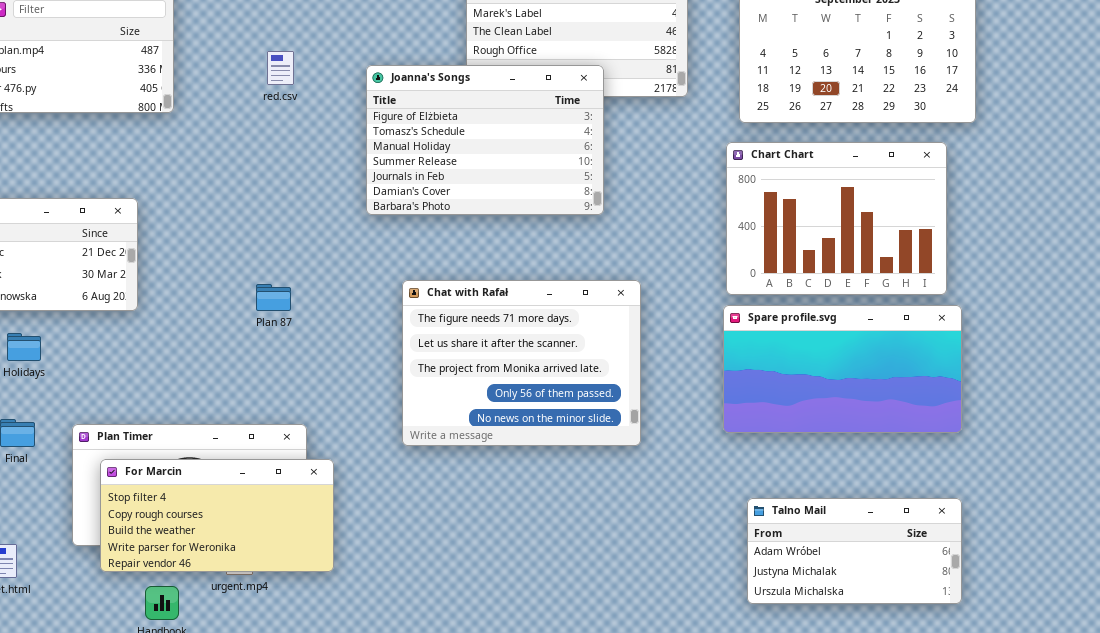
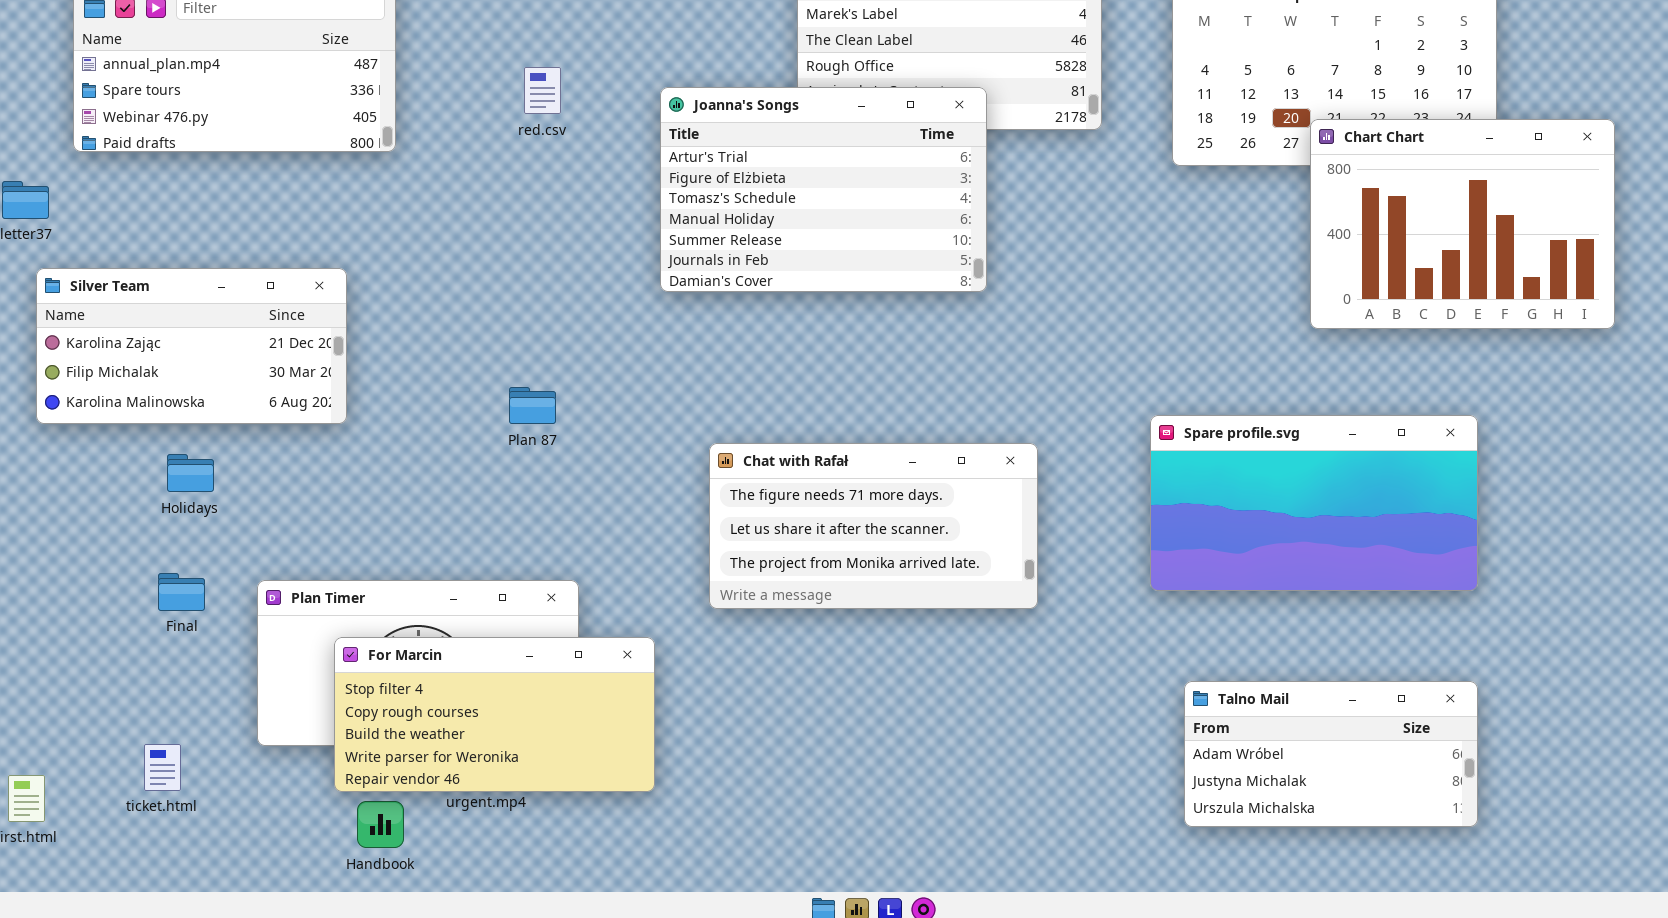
Joanna's Songs: [366,65,604,215] -> [660,87,987,292], scrolled up 1 row
Chart Chart: [726,142,947,295] -> [1310,119,1615,329], moved
Chat with Rafał: [402,280,641,446] -> [709,443,1038,609], resized
For Marcin: [100,459,334,572] -> [334,637,655,792], moved

